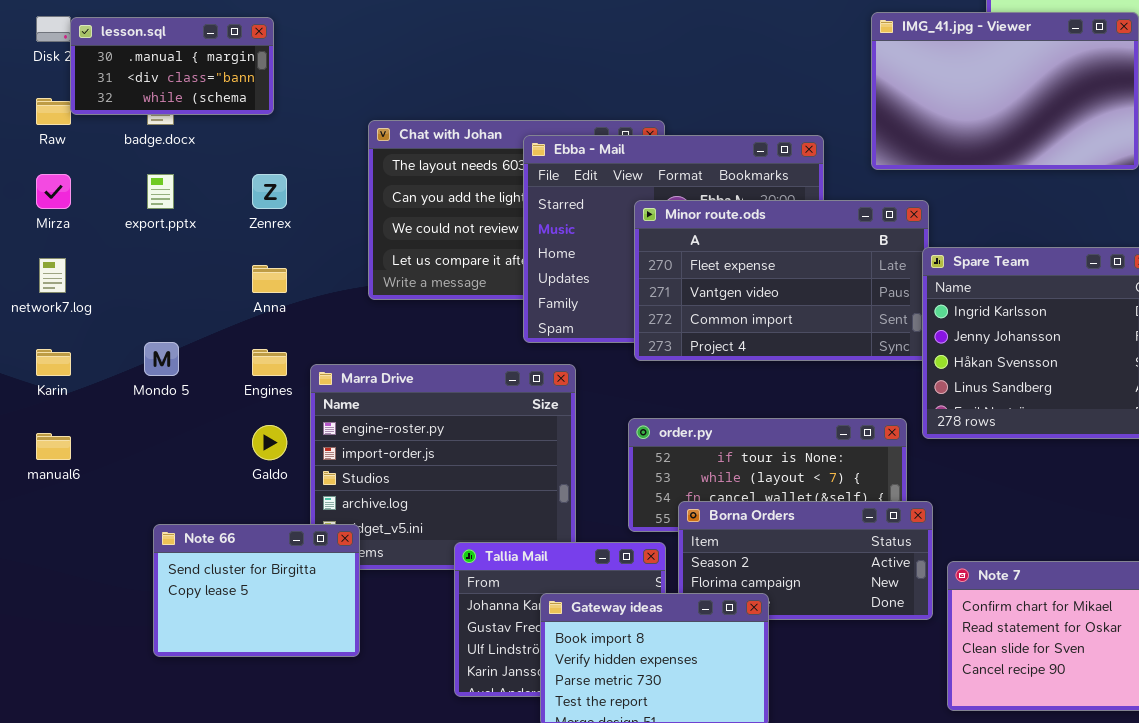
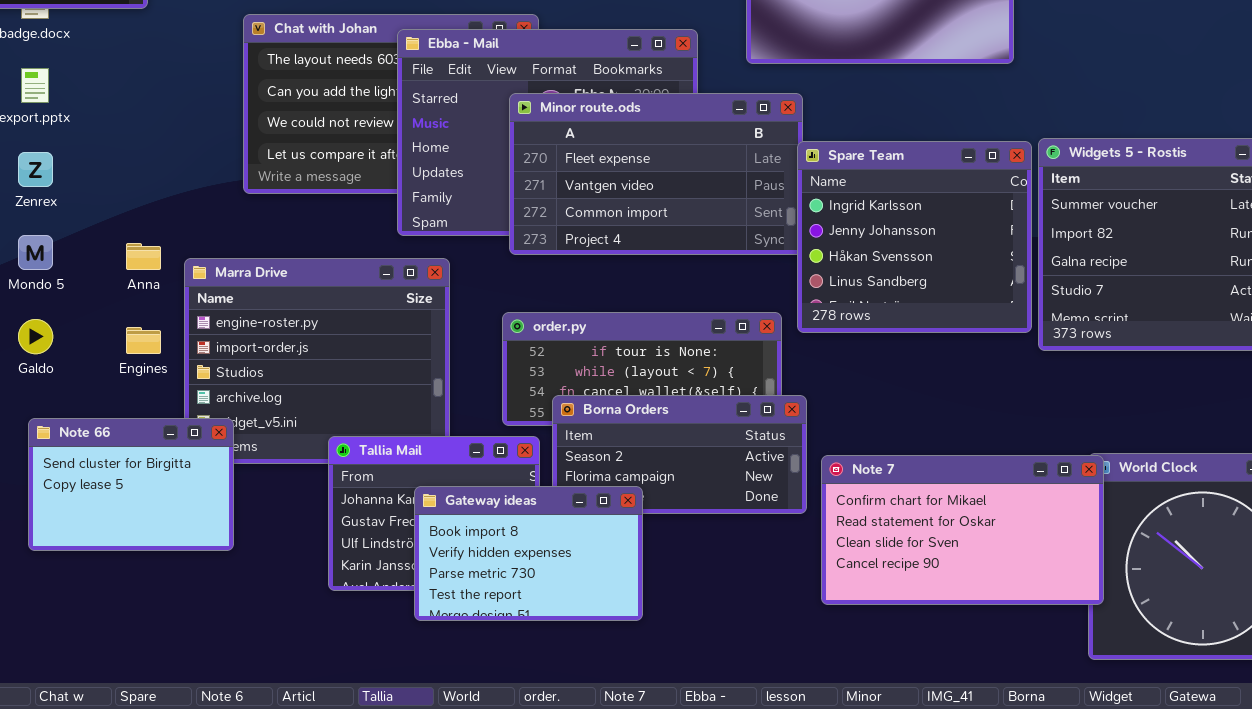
Zenrex: [252,174,287,209] -> [18,152,53,187], moved
Anna: [252,265,287,293] -> [126,243,161,270], moved
Engines: [252,349,287,376] -> [126,327,161,354], moved
Galdo: [252,425,287,460] -> [18,319,53,354], moved

